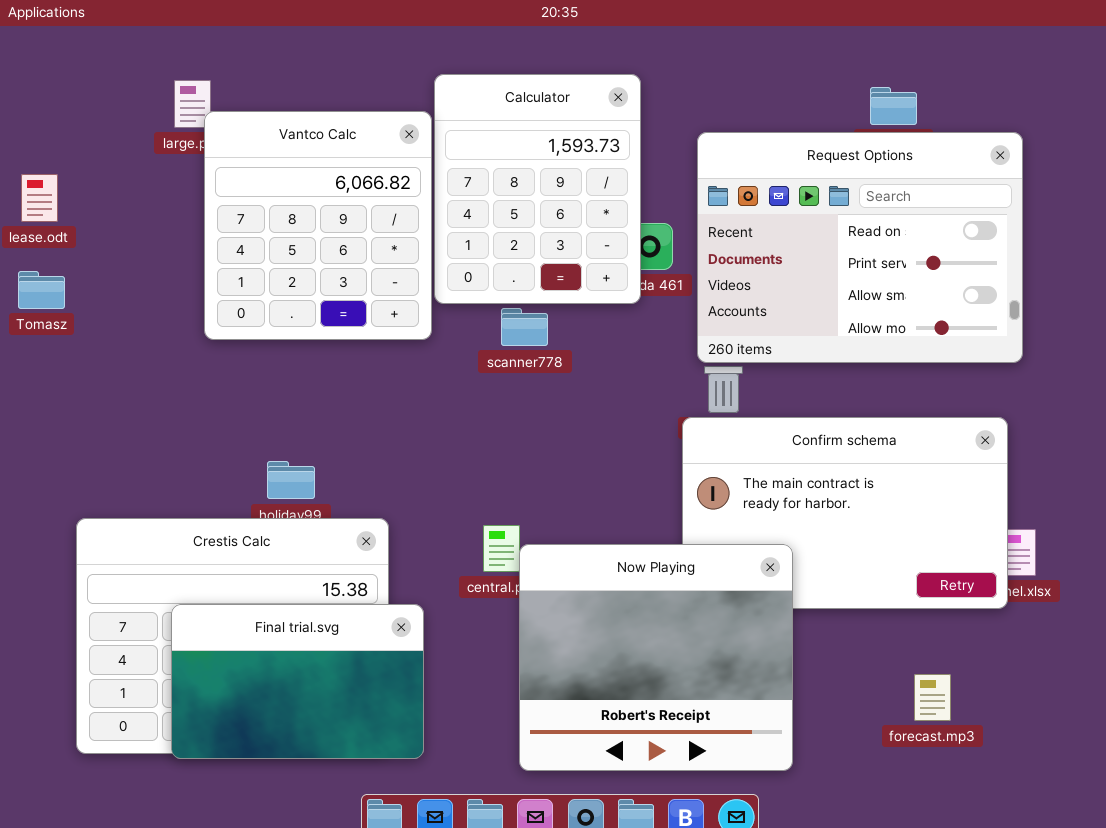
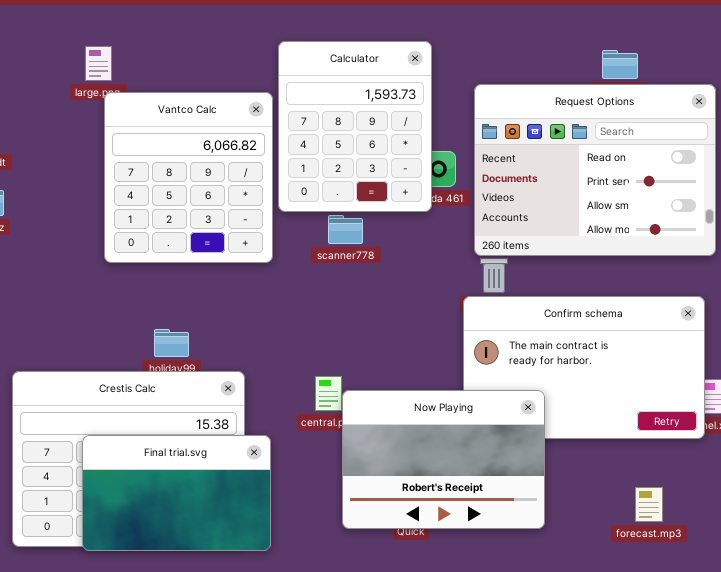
Vantco Calc: [204,111,432,340] -> [104,92,273,263], moved
Now Playing: [519,544,793,771] -> [342,390,545,529], resized

